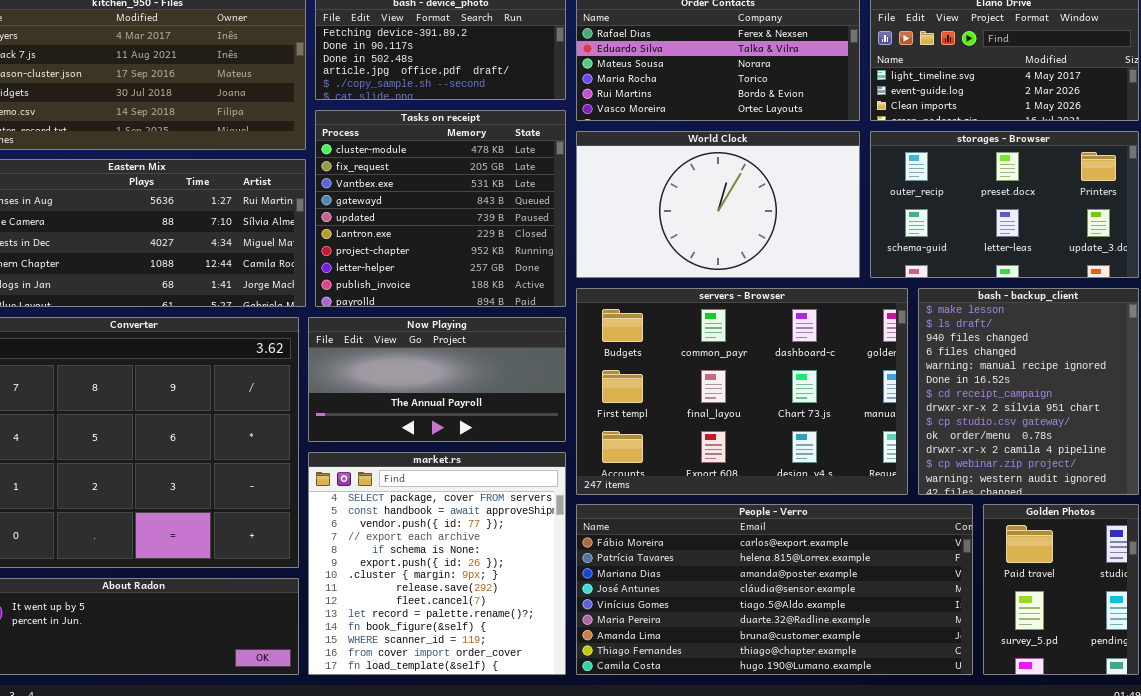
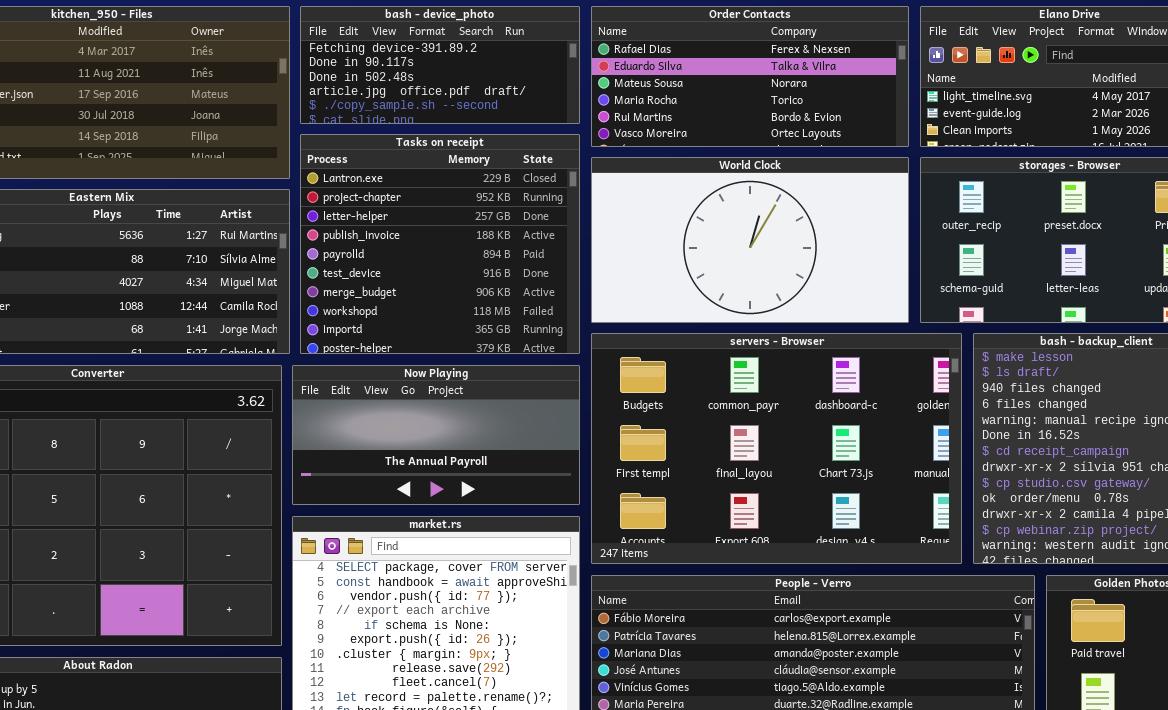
Tasks on receipt: [315,110,566,307] -> [300,134,580,354], scrolled down 5 rows

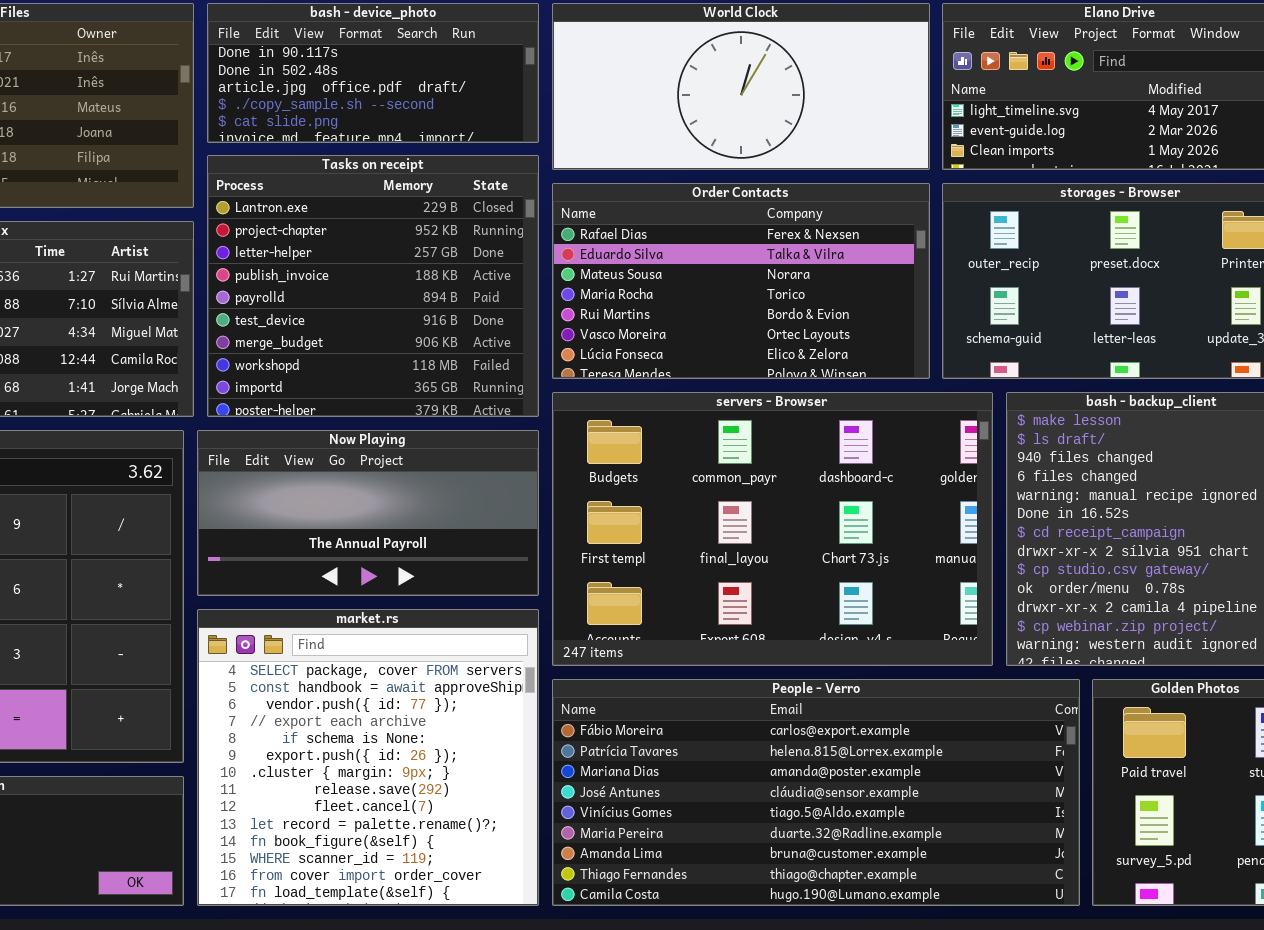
bash - device_photo: [300,6,580,124] -> [207,3,539,143], scrolled down 1 row
Order Contacts: [591,6,909,147] -> [552,183,930,379], moved, resized
World Clock: [591,157,909,323] -> [552,3,930,170], moved, resized

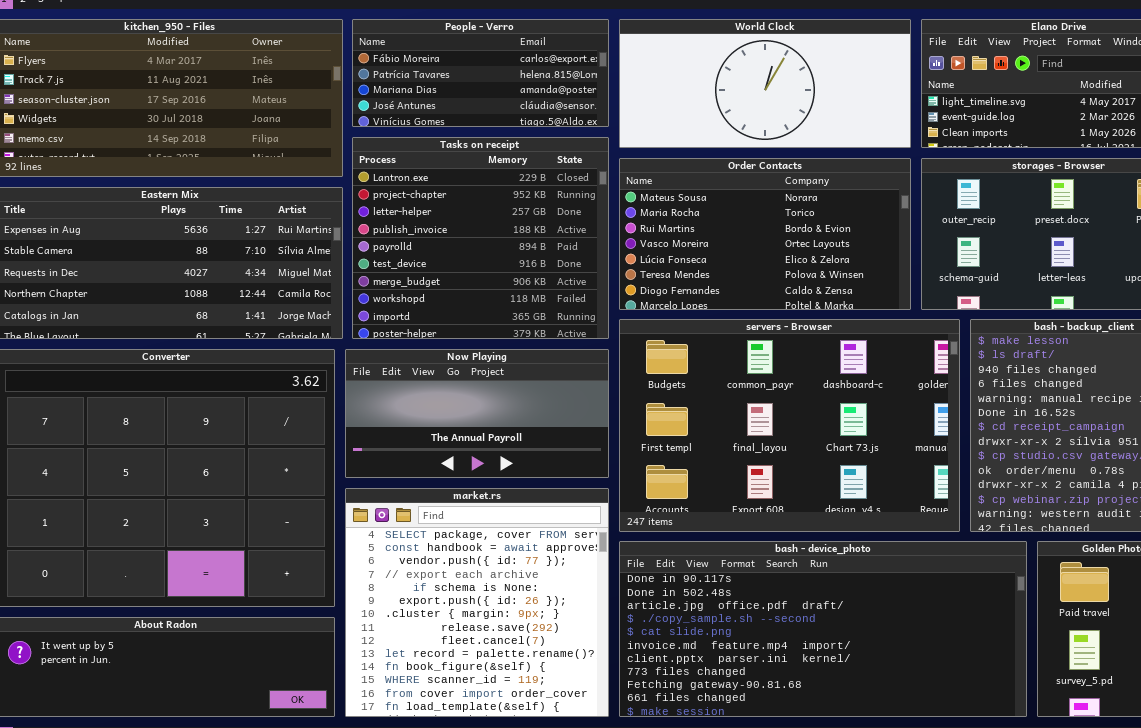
bash - device_photo: [207,3,539,143] -> [619,541,1027,717], moved, resized
Order Contacts: [552,183,930,379] -> [619,158,911,310], scrolled down 2 rows
People - Verro: [552,679,1080,906] -> [352,19,609,127], moved, resized

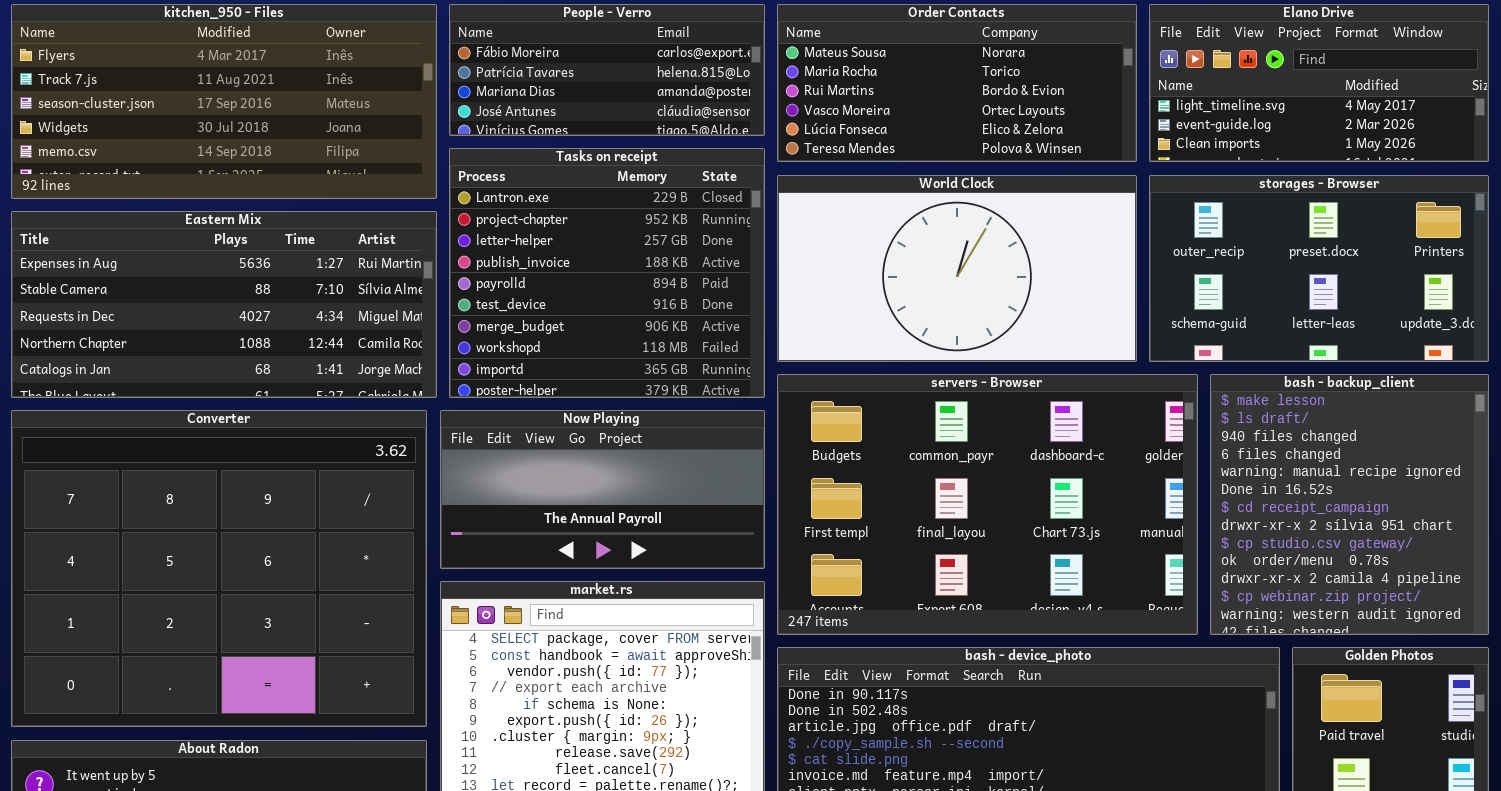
World Clock: [619,19,911,148] -> [777,175,1137,362], moved, resized
Order Contacts: [619,158,911,310] -> [777,4,1137,162], moved, resized

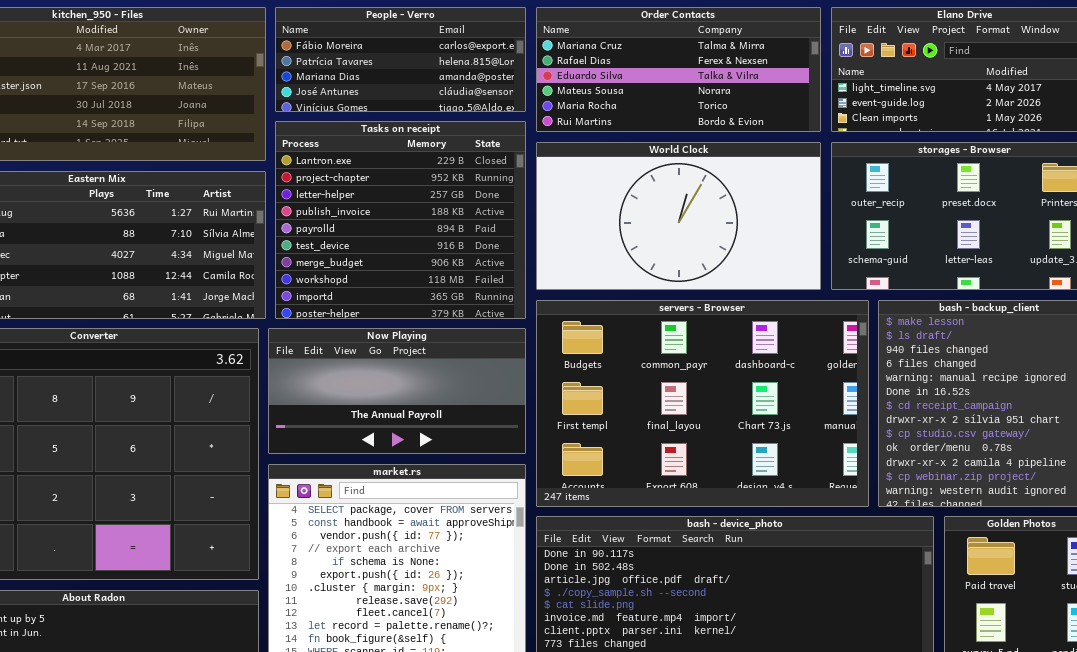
Order Contacts: [777,4,1137,162] -> [536,7,821,132], scrolled up 3 rows

